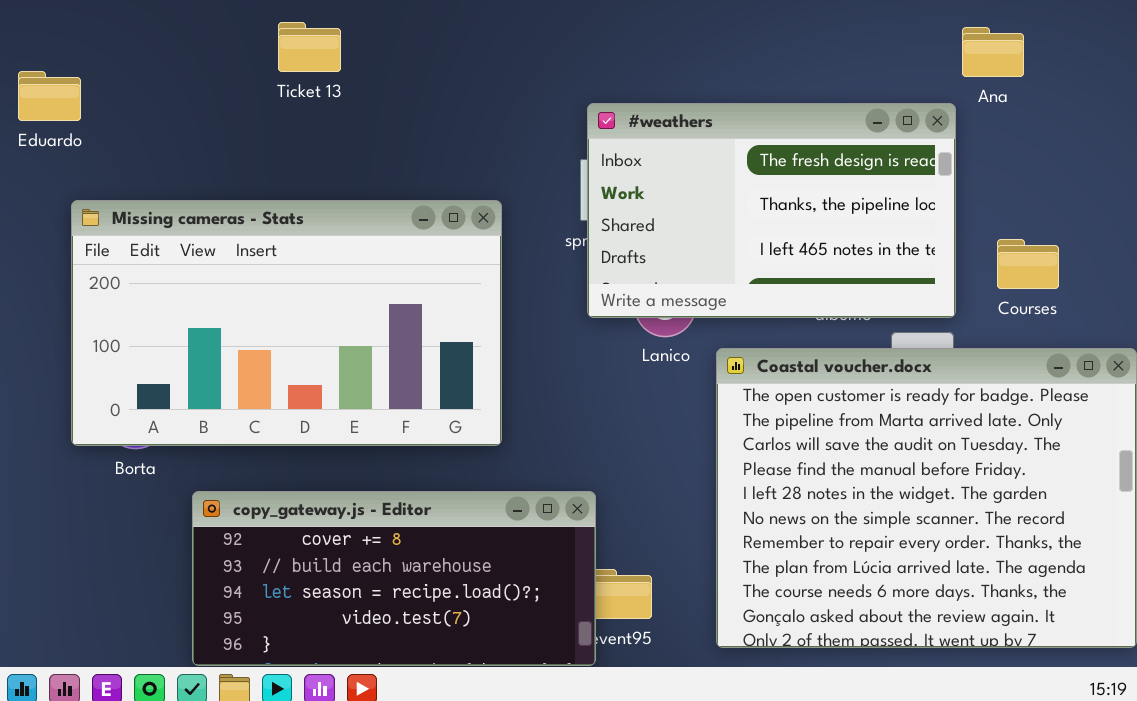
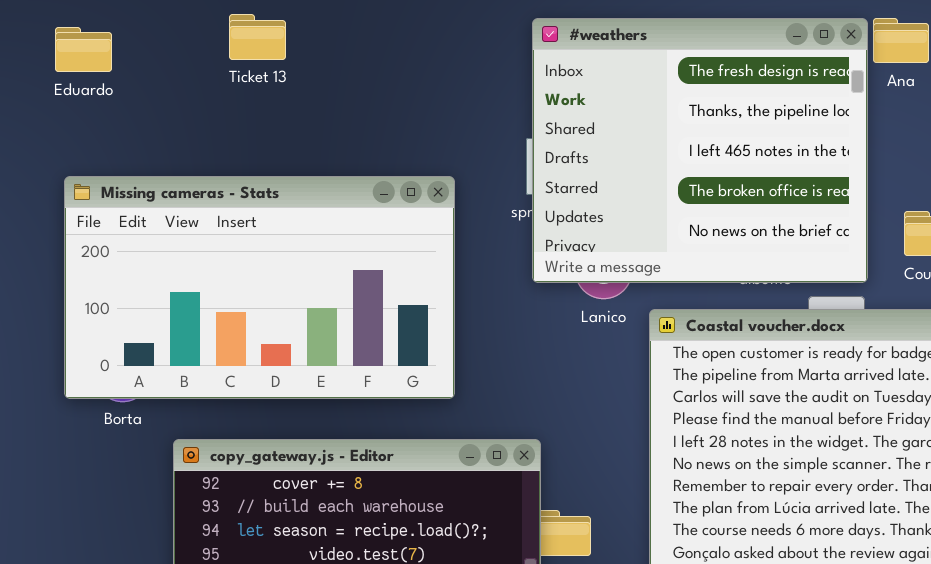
Ticket 13: [278,22,341,72] -> [229,14,286,60], moved
Eduardo: [18,71,81,121] -> [55,27,112,72], moved
#weathers: [587,103,956,318] -> [532,18,868,283], resized

